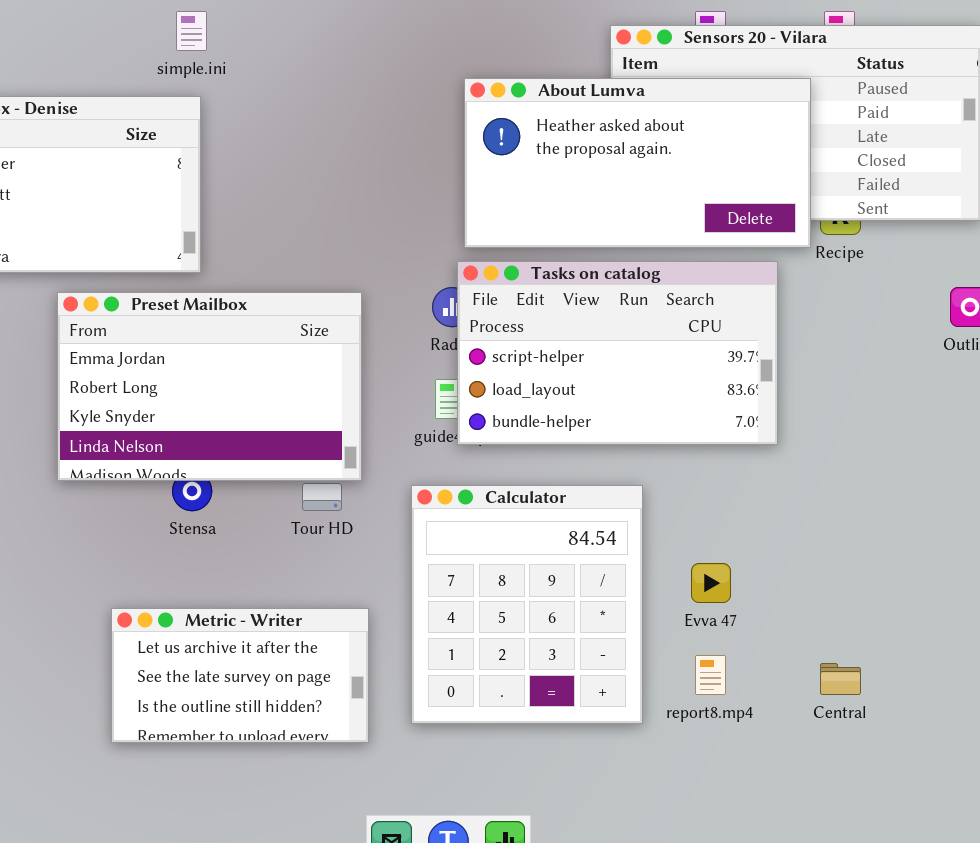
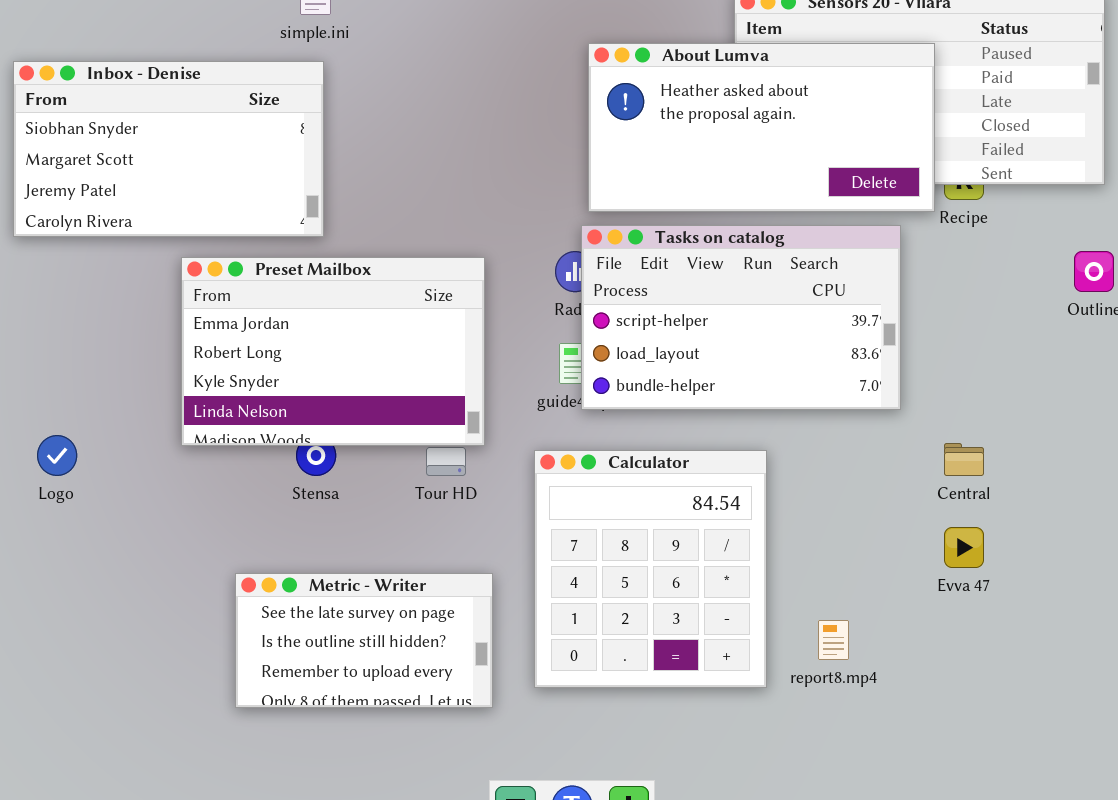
Evva 47: [691,563,731,603] -> [944,527,984,568], moved
Metric - Writer: [111,608,369,743] -> [235,573,493,708], scrolled down 1 row
Central: [820,663,861,695] -> [944,443,984,476], moved

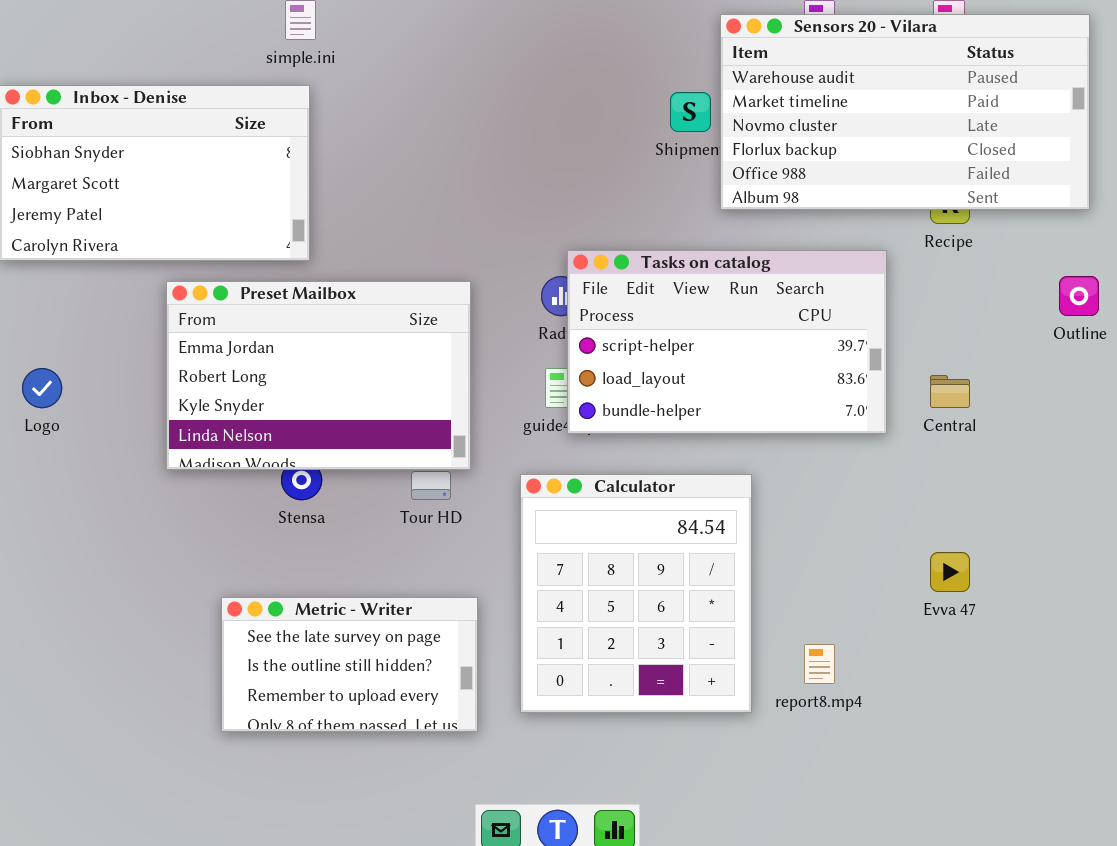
About Lumva: [588,43,935,212] -> none, closed
Logo: [37,435,77,476] -> [22,368,62,408], moved
Central: [944,443,984,476] -> [930,375,970,408], moved

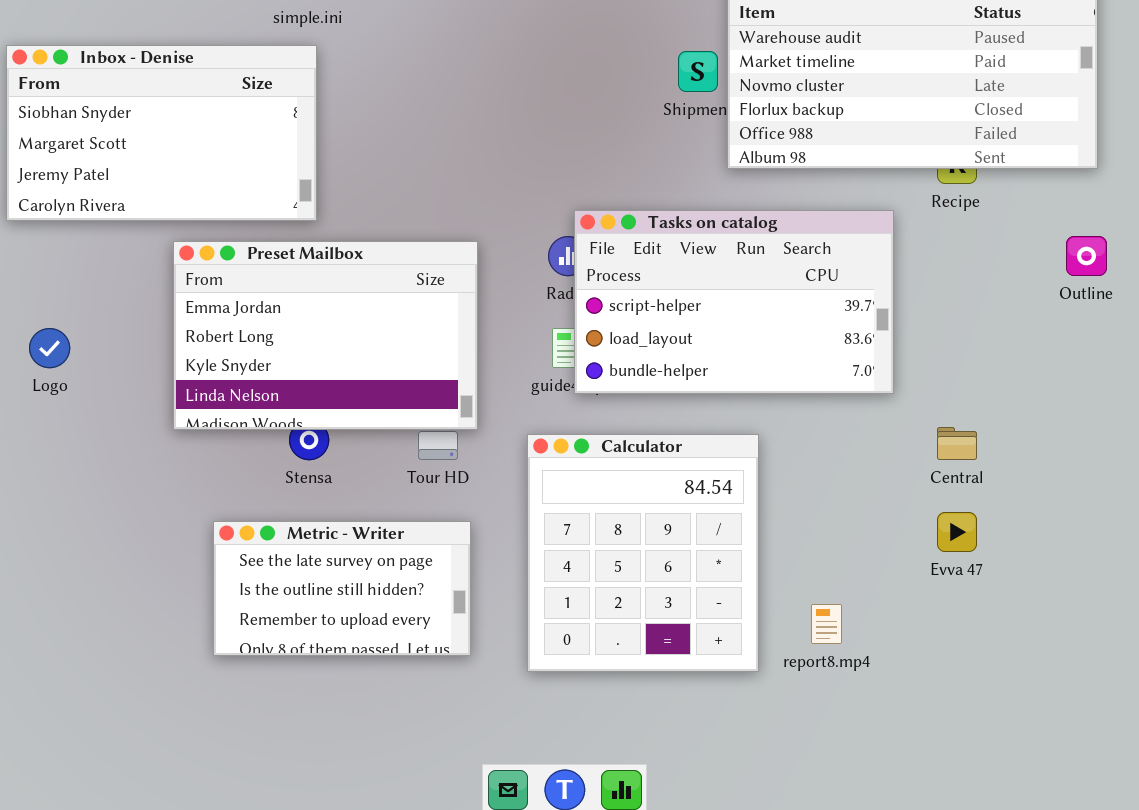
Central: [930,375,970,408] -> [937,427,977,460], moved
Metric - Writer: [221,597,478,732] -> [213,521,471,656], moved

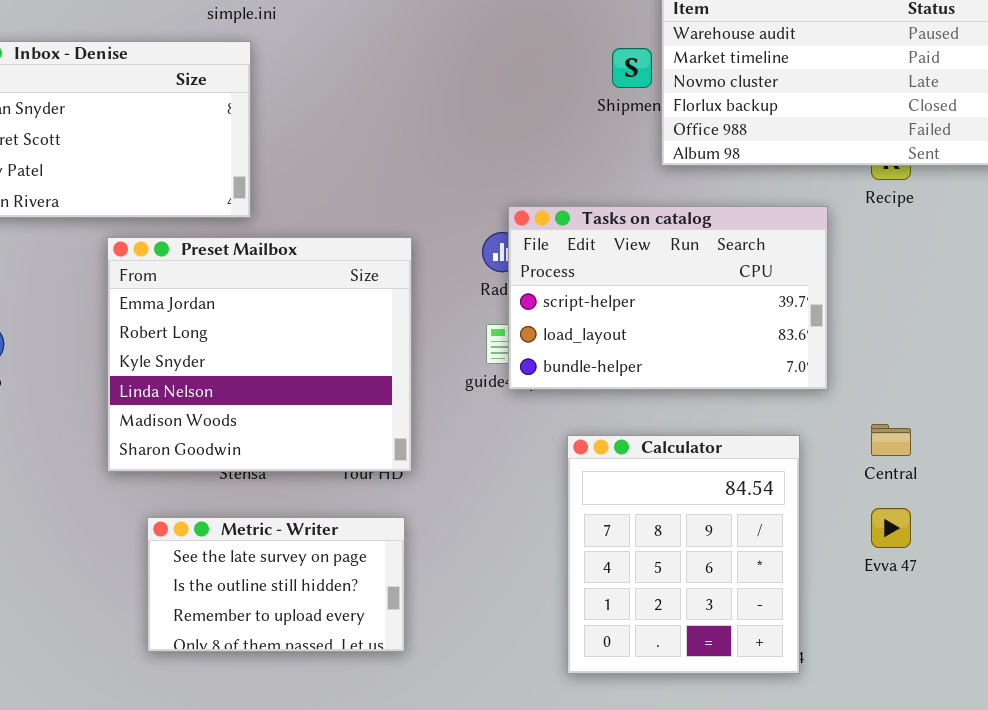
Preset Mailbox: [173,241,478,430] -> [107,237,412,472], resized
Calculator: [527,434,759,672] -> [567,435,800,674], moved

